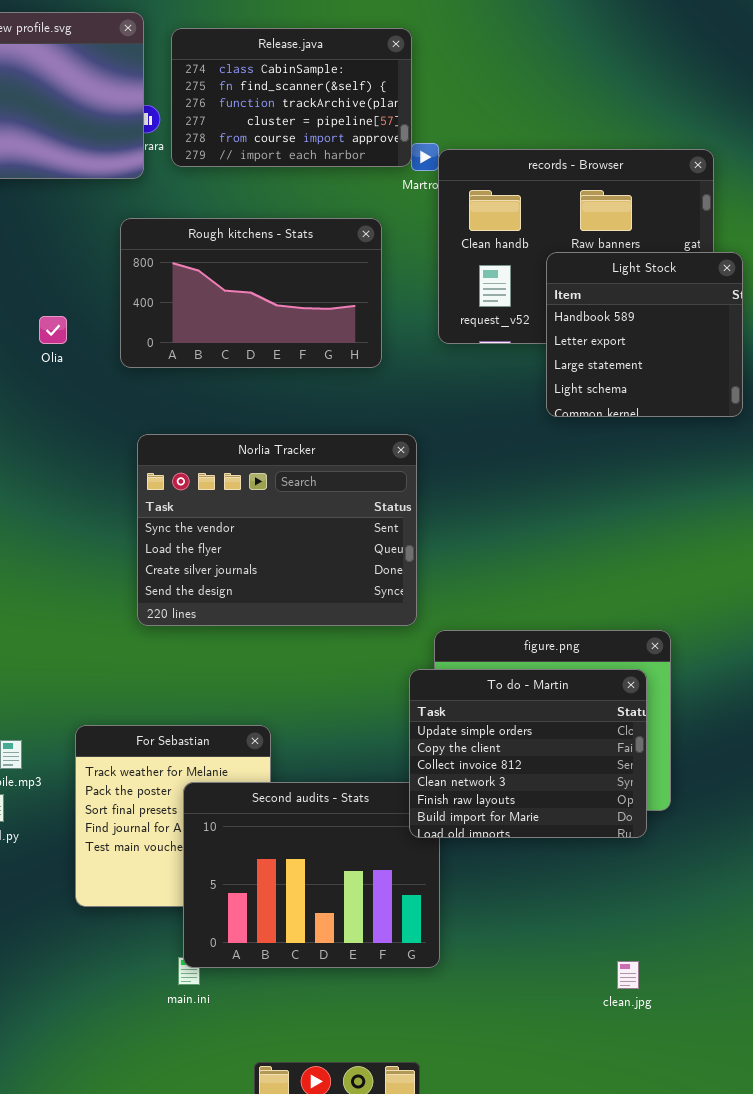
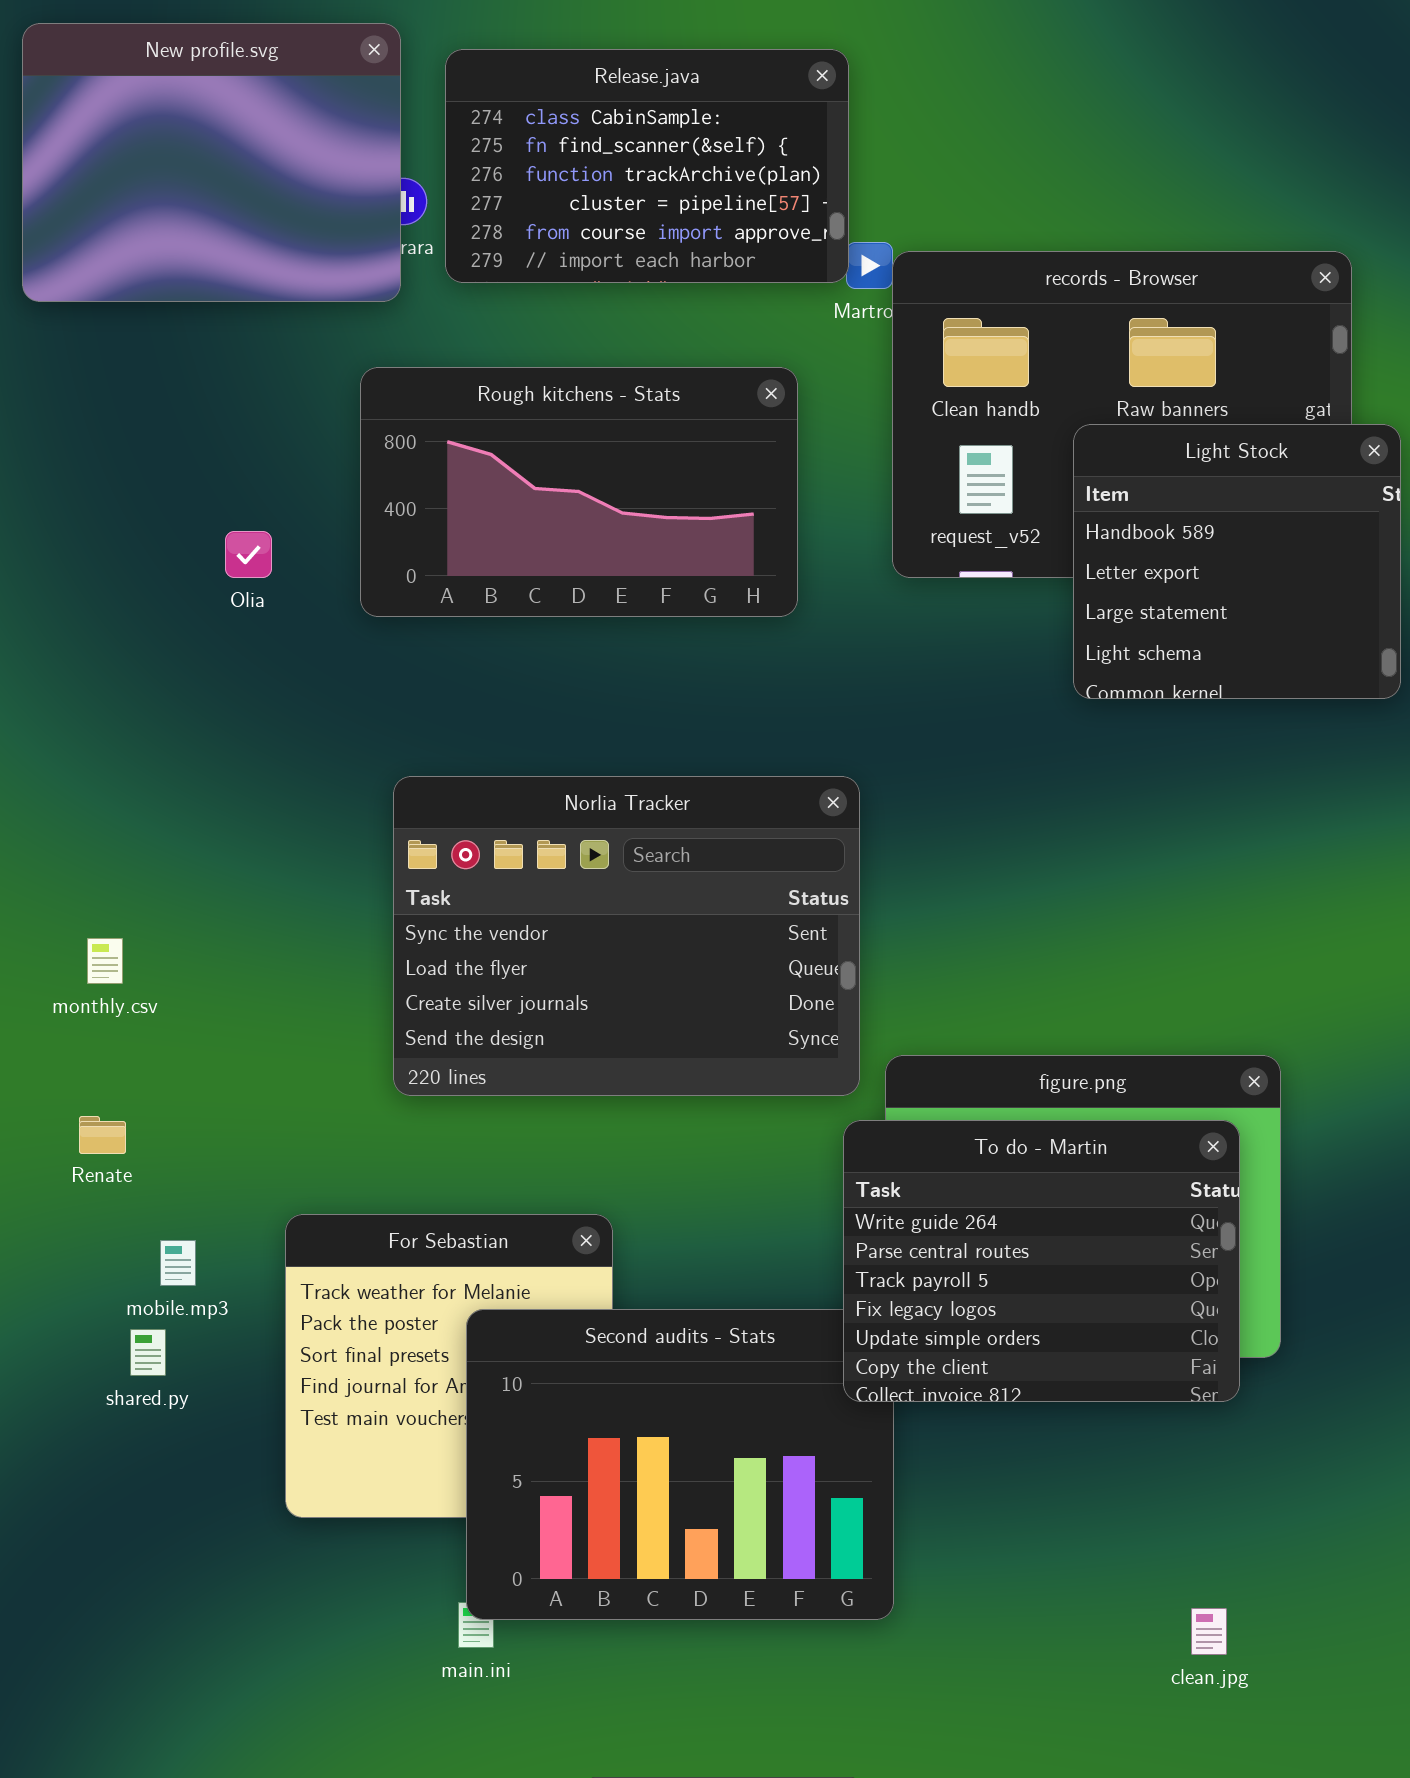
Norlia Tracker: [137,434,417,626] -> [393,776,860,1096], moved
To do - Martin: [409,669,647,838] -> [843,1120,1240,1402], scrolled up 4 rows

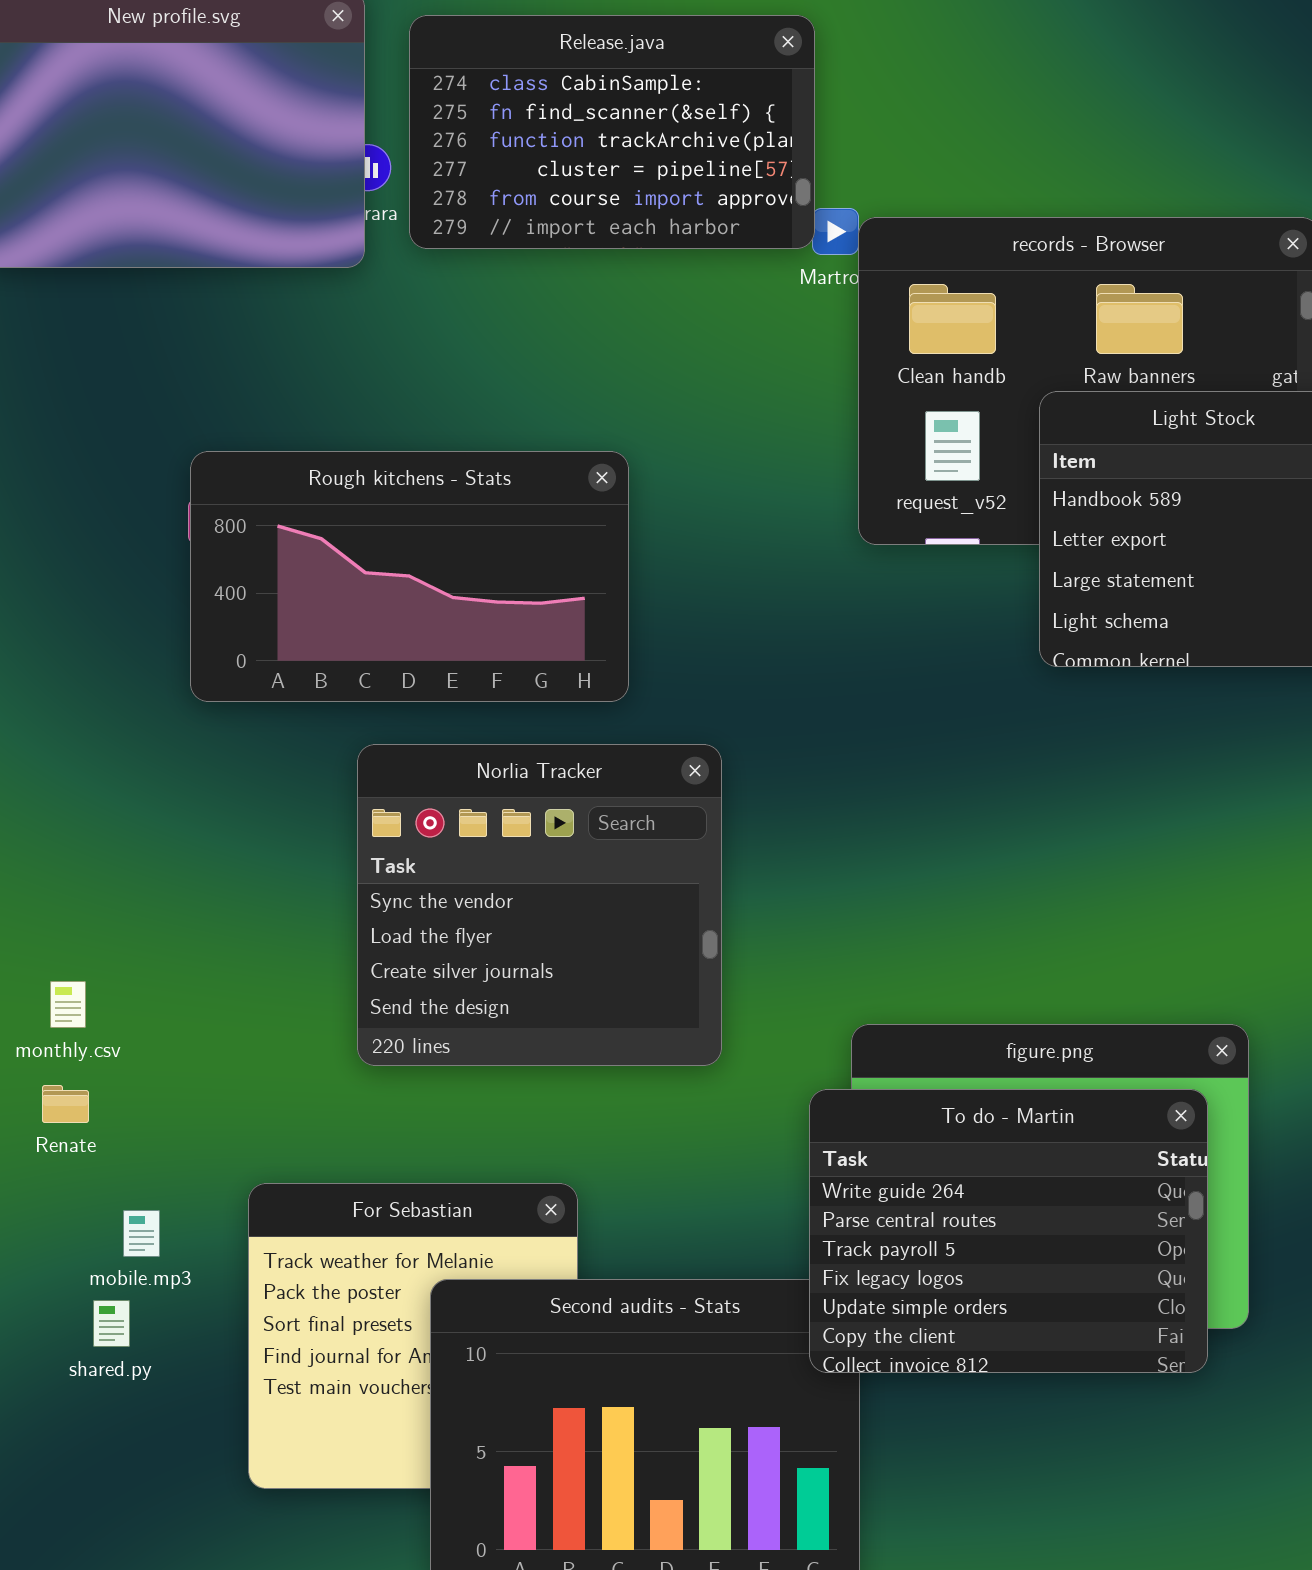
Rough kitchens - Stats: [360,367,798,617] -> [190,451,629,702], moved
Norlia Tracker: [393,776,860,1096] -> [357,744,722,1066], resized
monthly.csv: [87,938,123,984] -> [50,981,86,1028], moved

